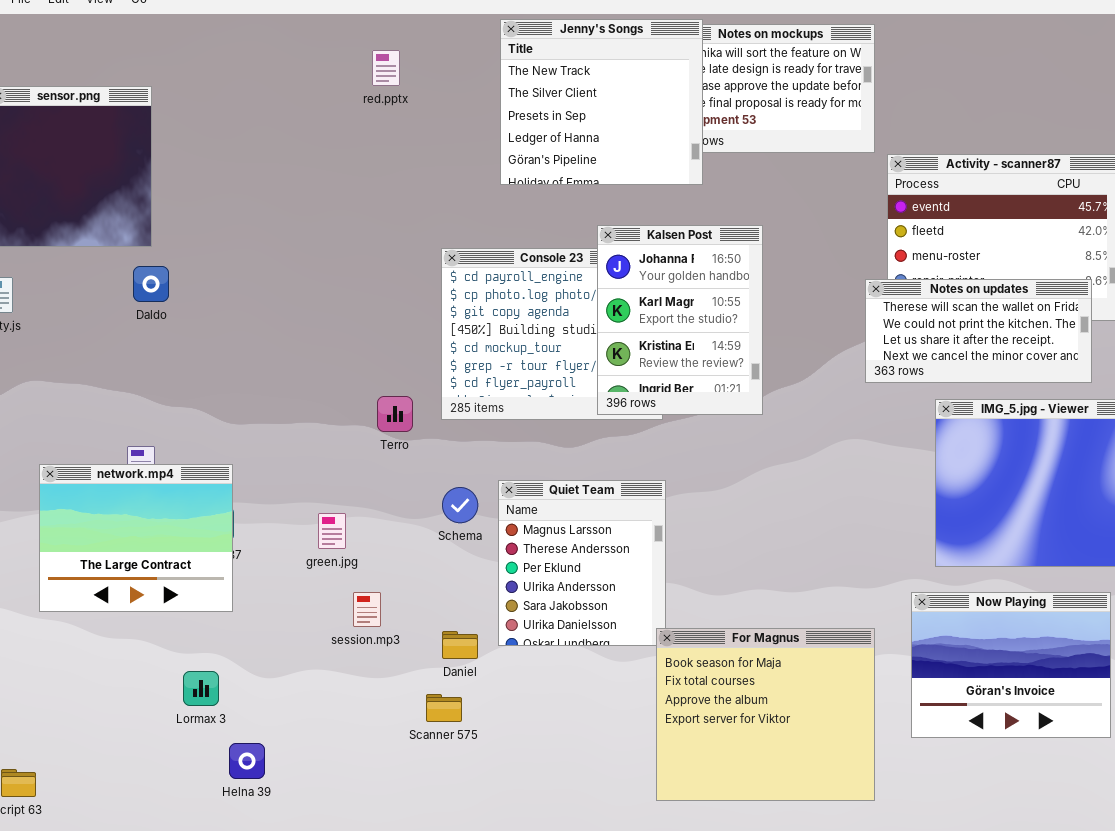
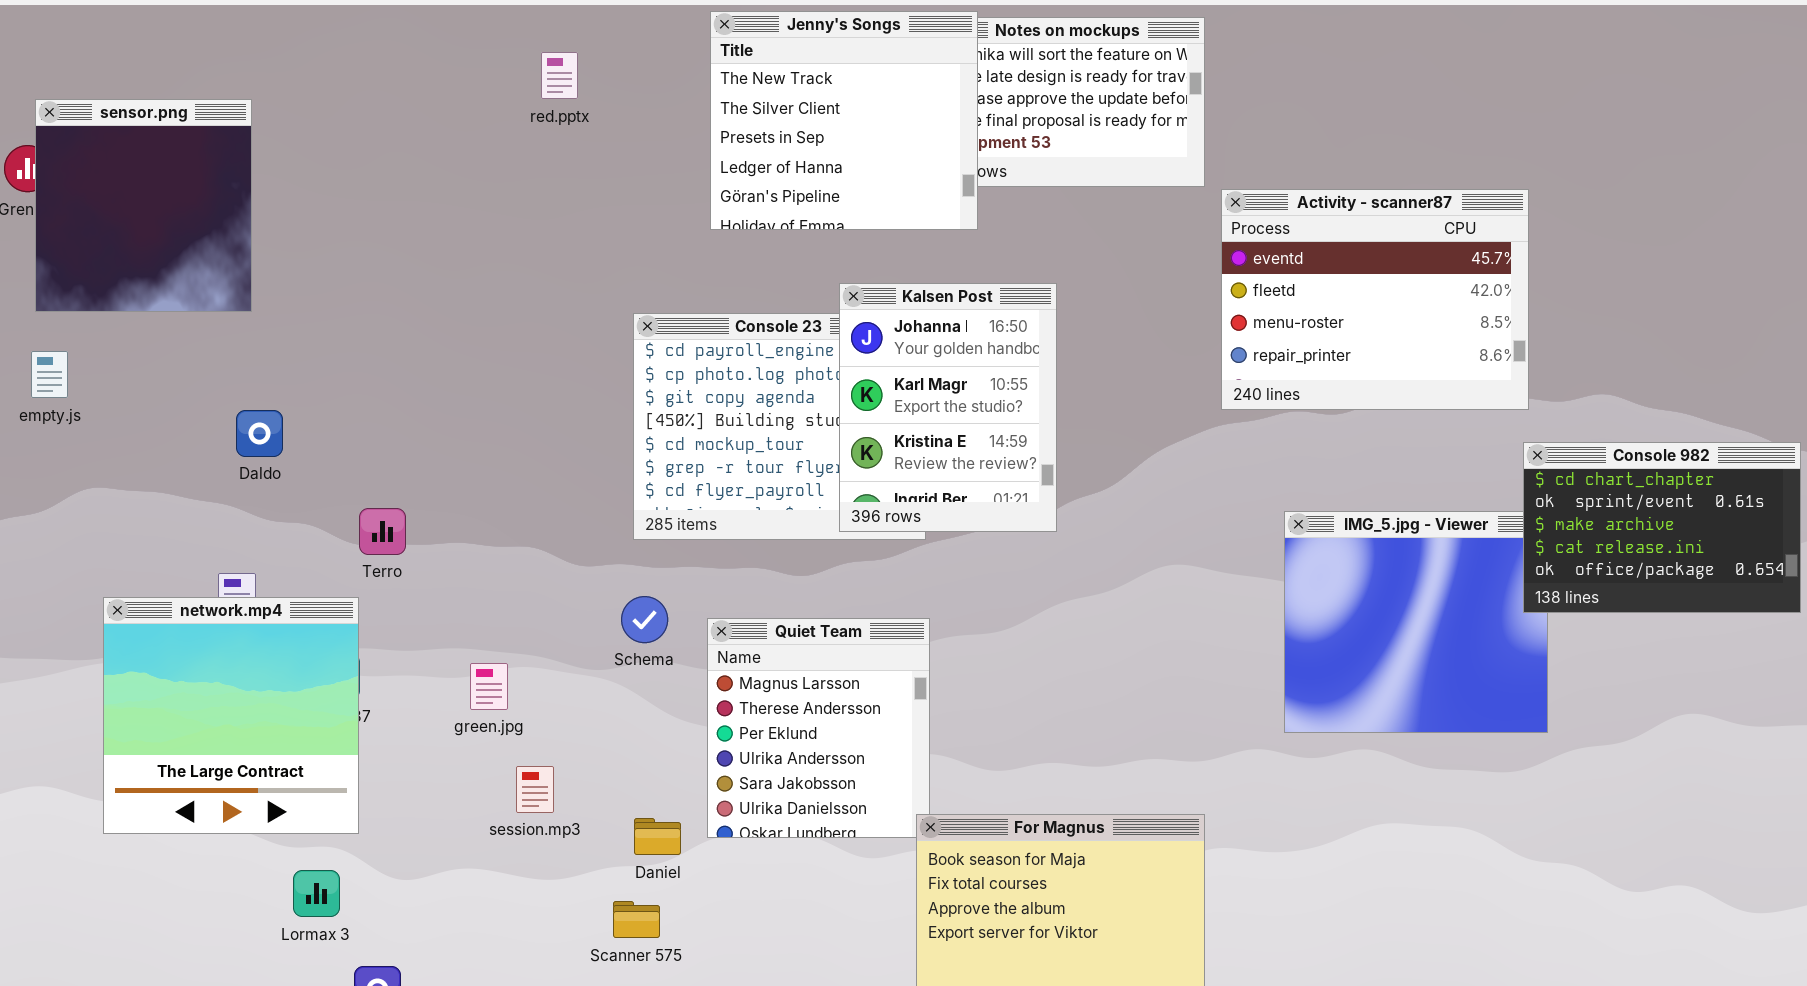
Daldo: [133,266,169,302] -> [236,410,283,457], moved
Notes on updates: [865,279,1092,383] -> none, closed
Terro: [377,396,413,432] -> [359,508,406,555], moved
network.mp4: [39,464,233,612] -> [103,597,359,834], resized
Schema: [442,487,478,523] -> [621,596,668,643], moved
Now Playing: [911,592,1111,738] -> none, closed

